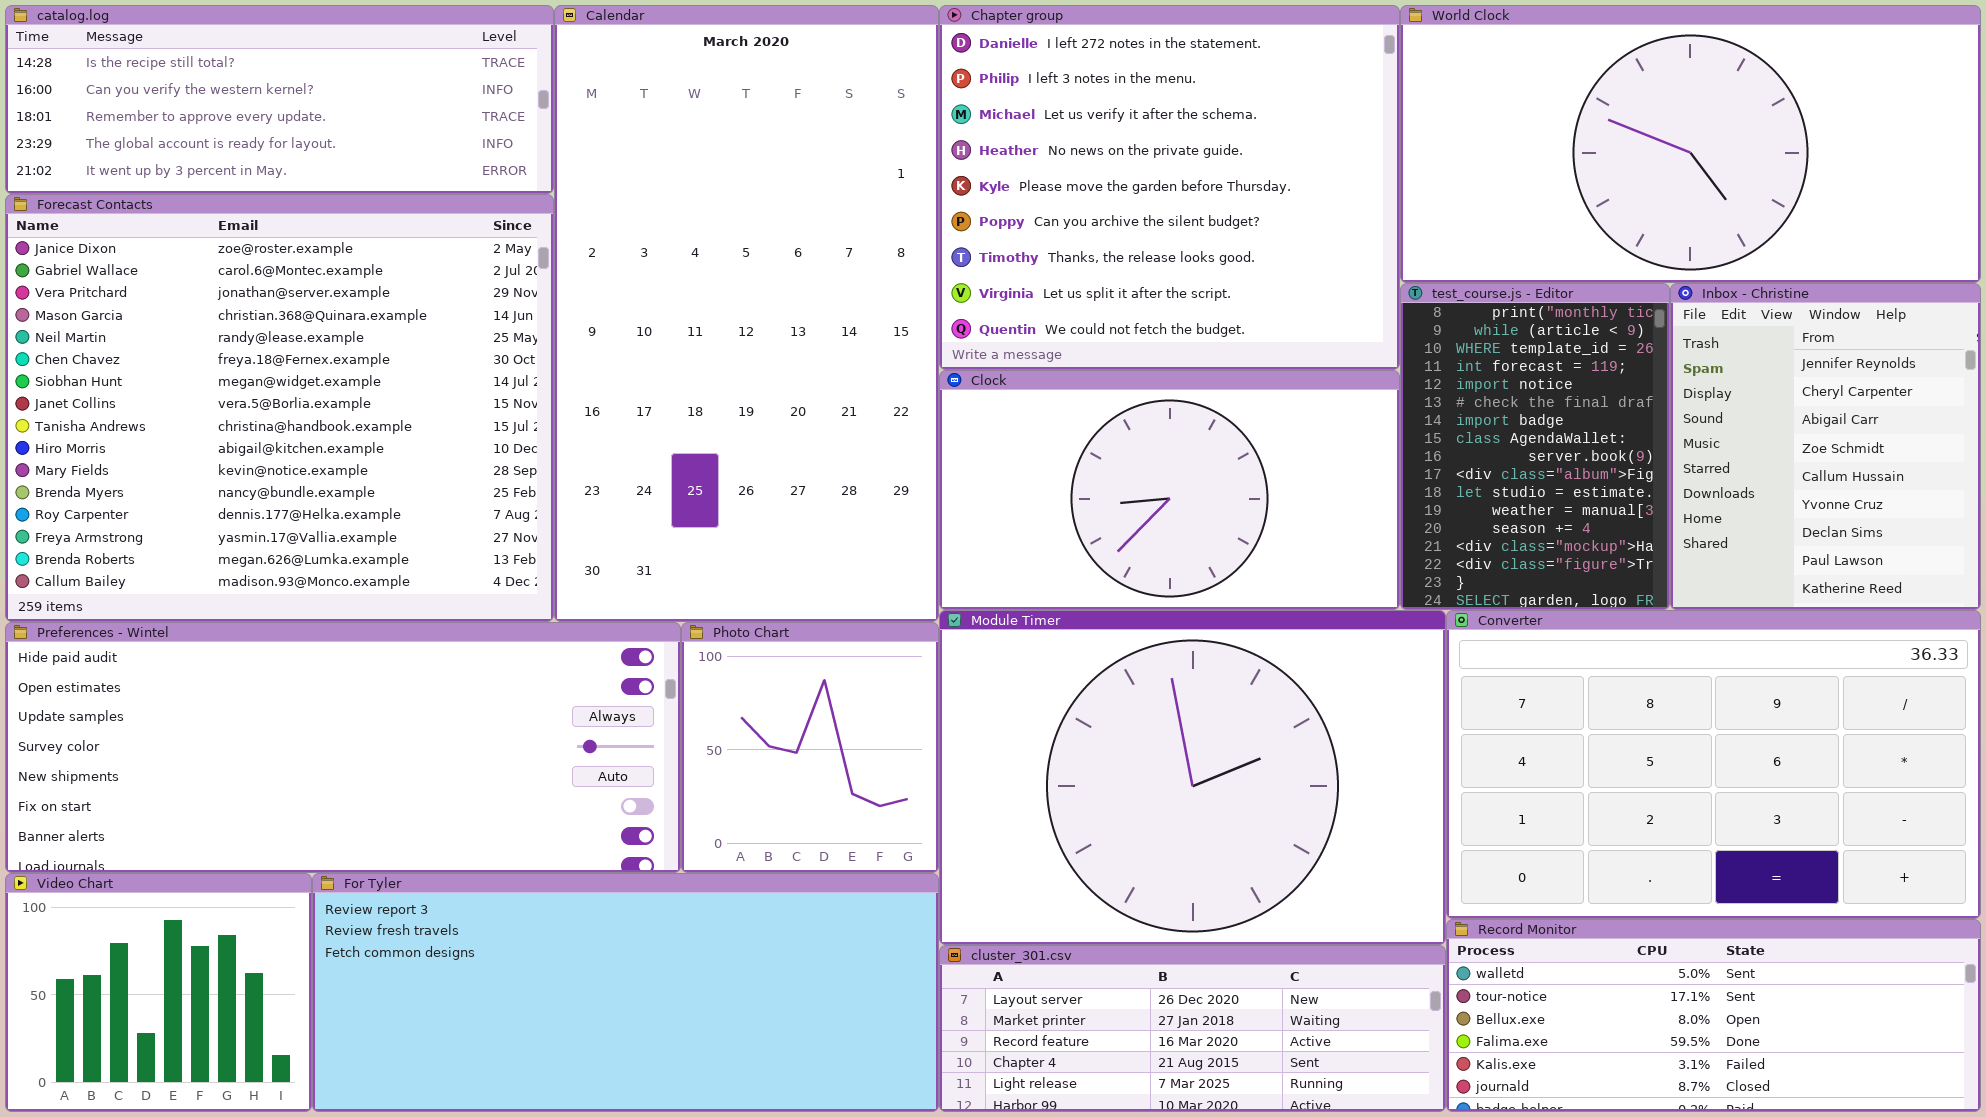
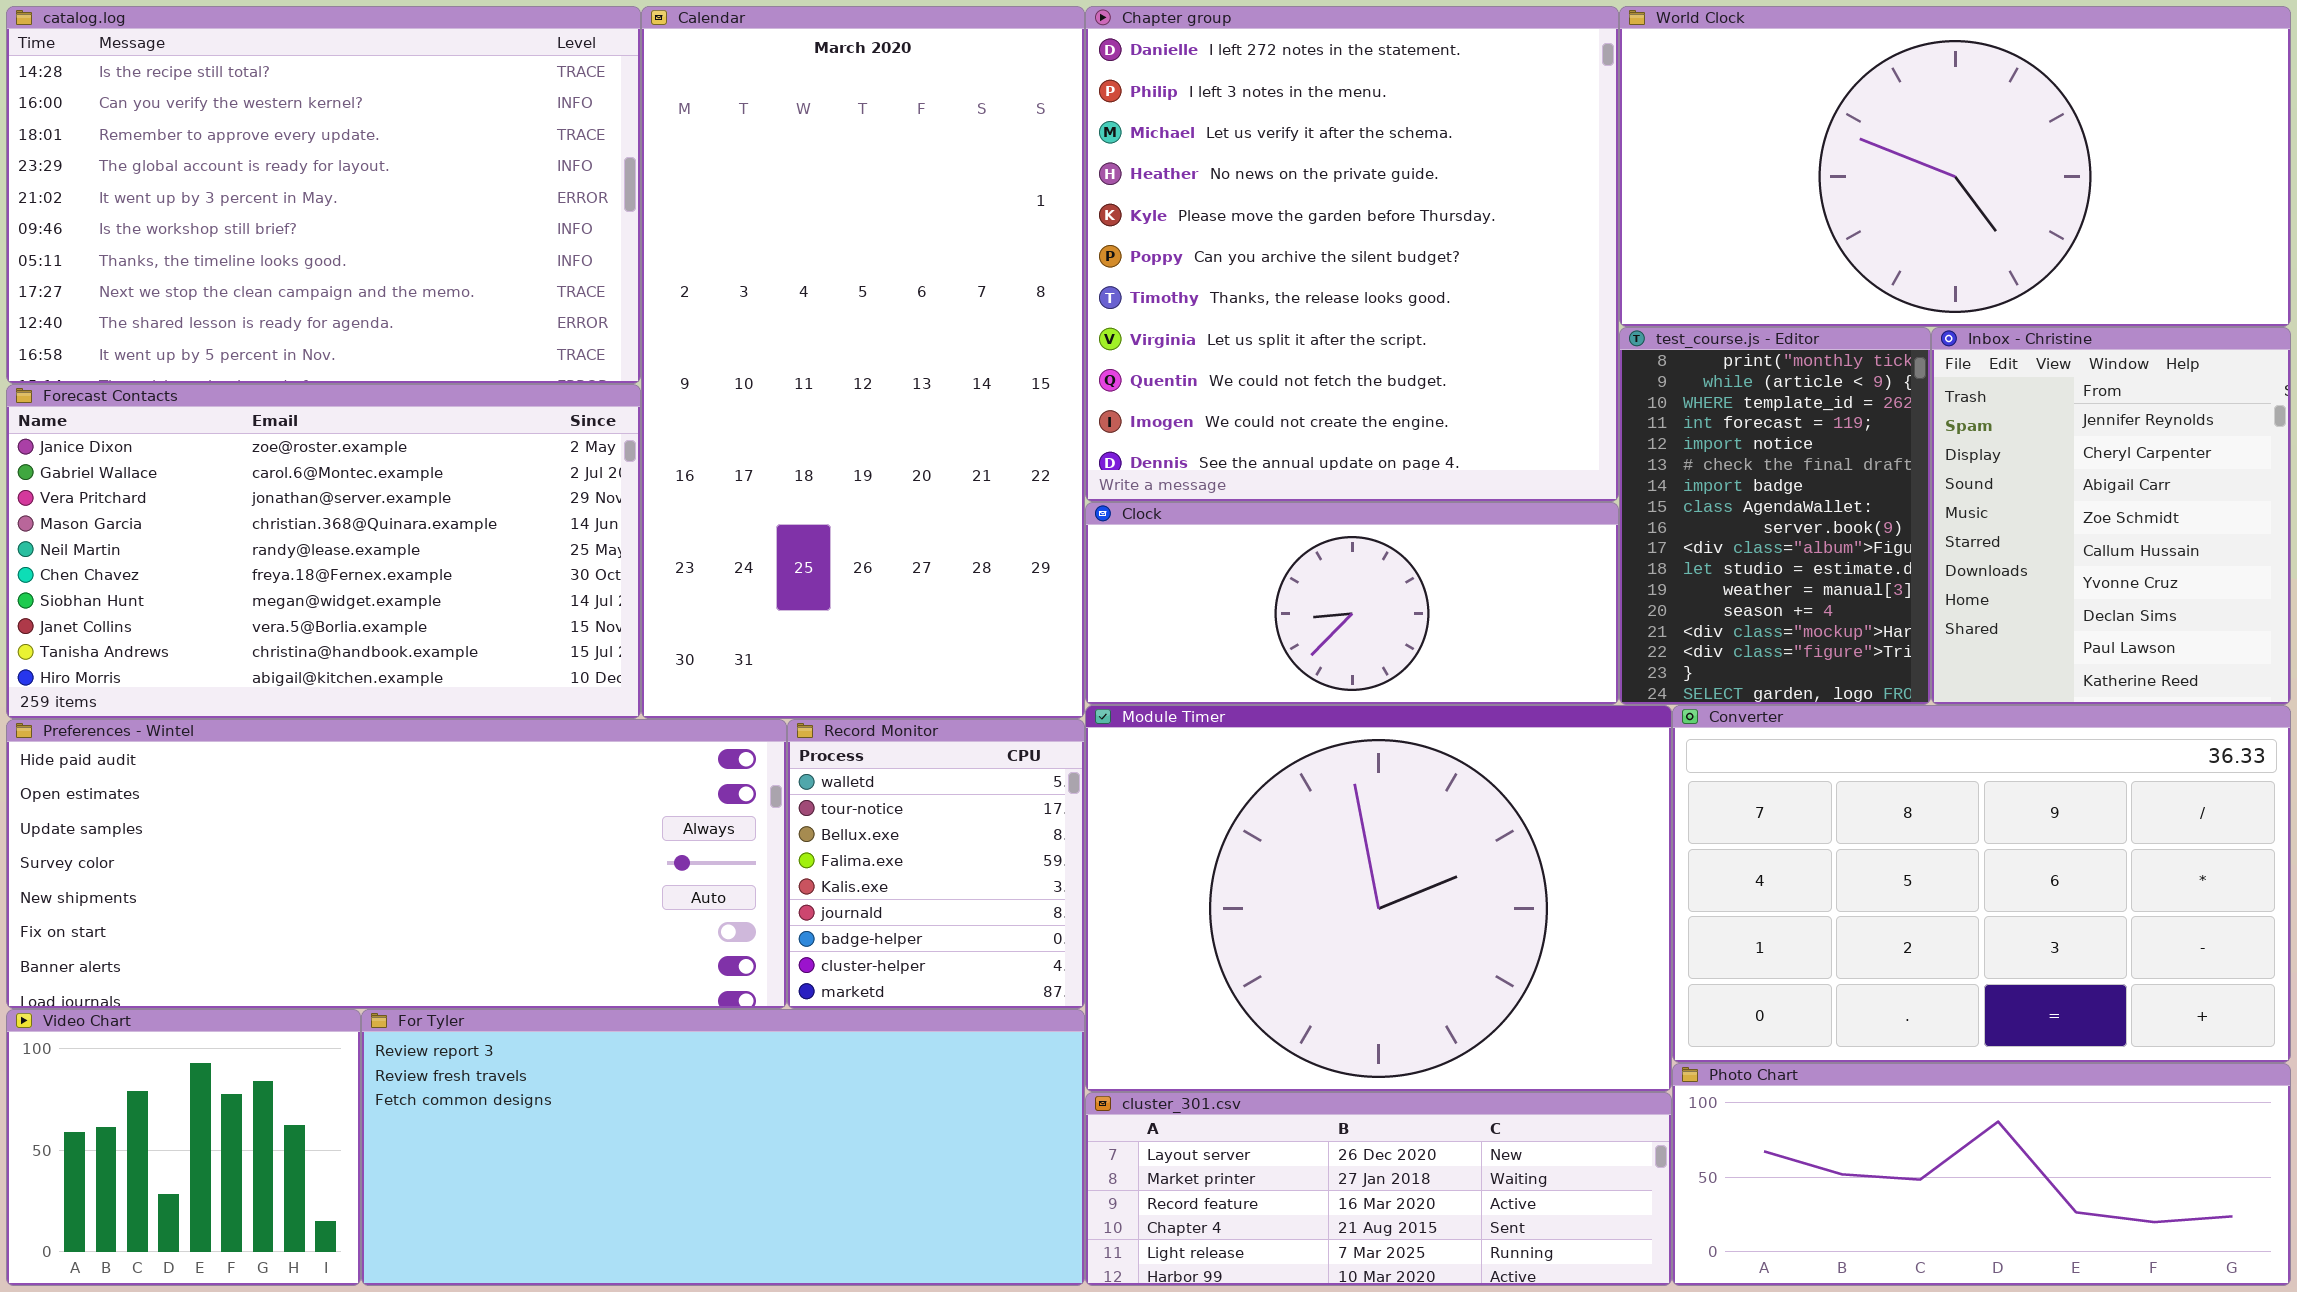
catalog.log: [5,5,554,194] -> [6,6,641,384], resized
Chapter group: [939,5,1400,370] -> [1085,6,1619,502], resized
Forecast Contacts: [5,194,554,622] -> [6,384,641,719], resized
Clock: [939,370,1400,610] -> [1085,502,1619,705], resized
Photo Chart: [681,622,939,873] -> [1672,1063,2291,1286], moved, resized
Record Monitor: [1446,919,1981,1112] -> [787,719,1085,1009], moved, resized

